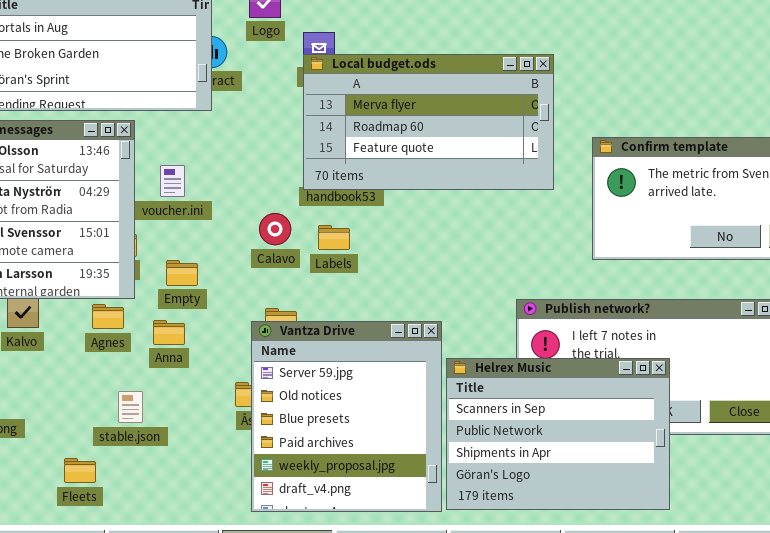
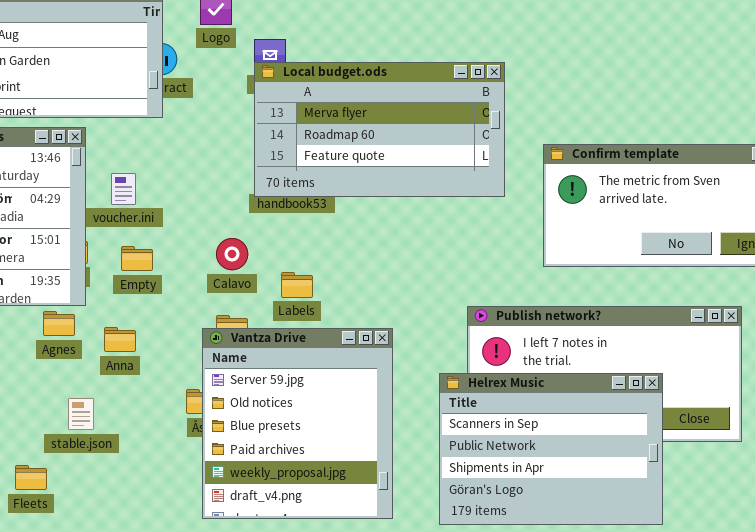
Calavo: [259,213,291,245] -> [216,238,248,270], moved
Labels: [318,225,350,250] -> [281,272,313,298], moved
Empty: [166,260,198,286] -> [121,246,153,271], moved
Helrex Music: [446,358,670,510] -> [439,373,663,525], moved

